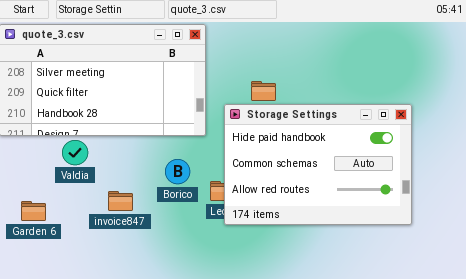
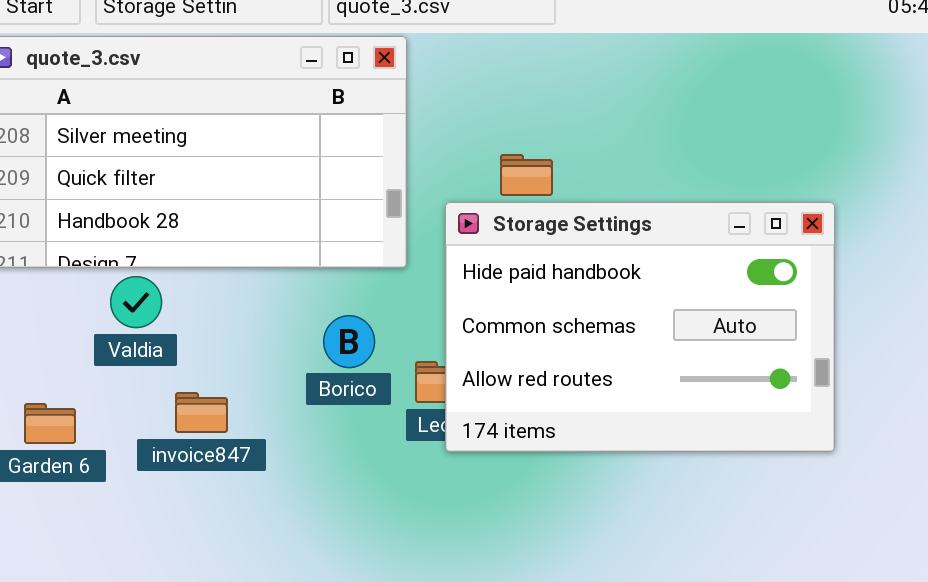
invoice847: [108,191,133,211] -> [175,392,228,433], moved

